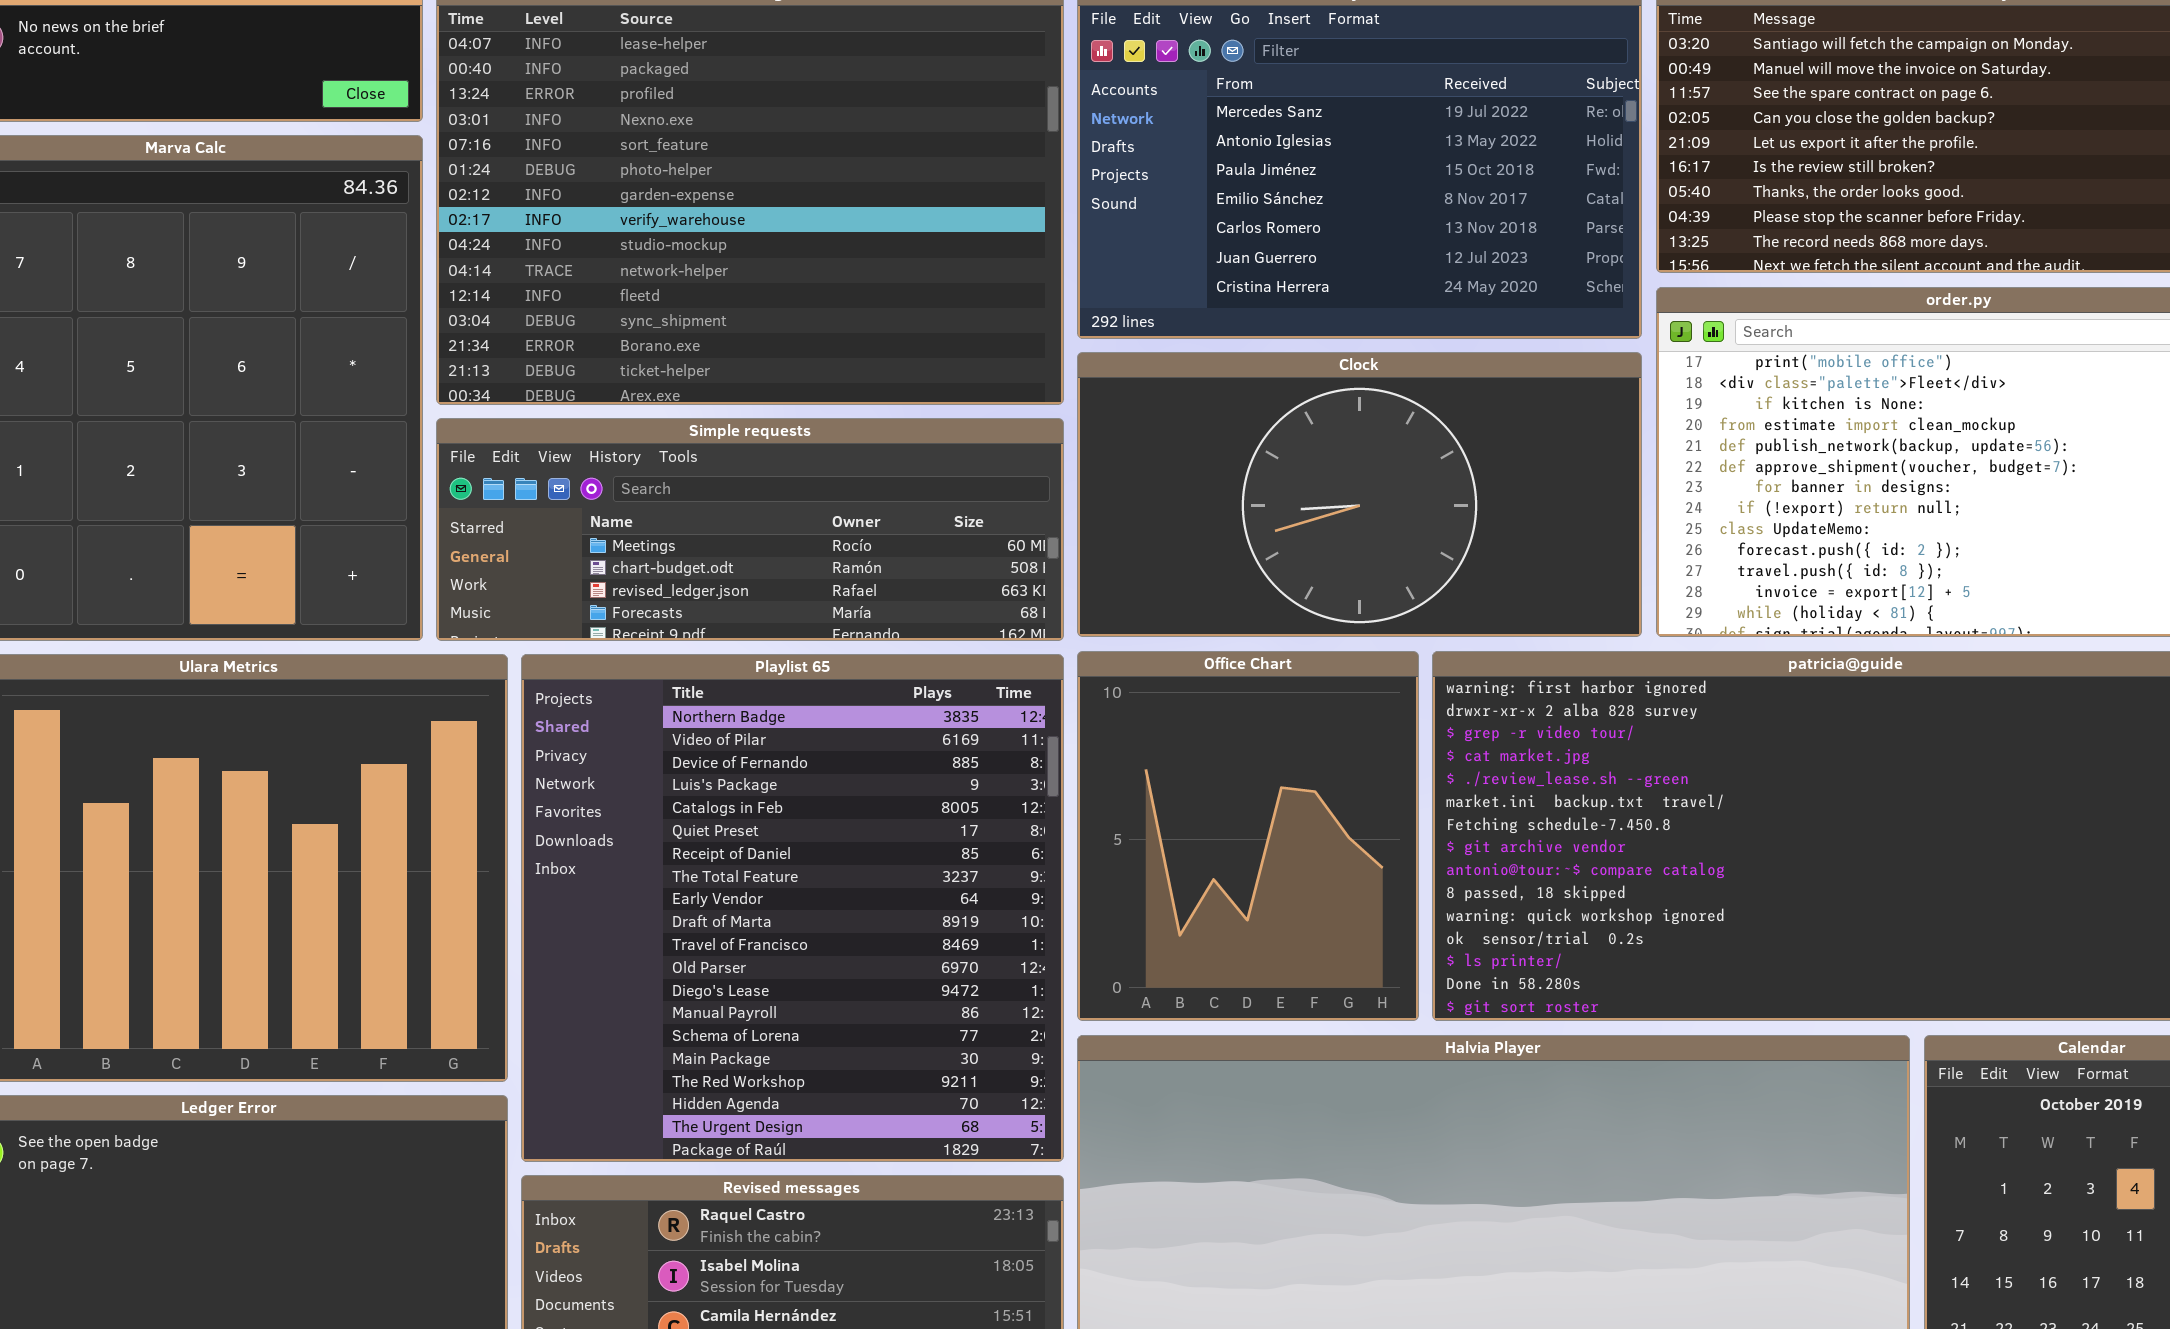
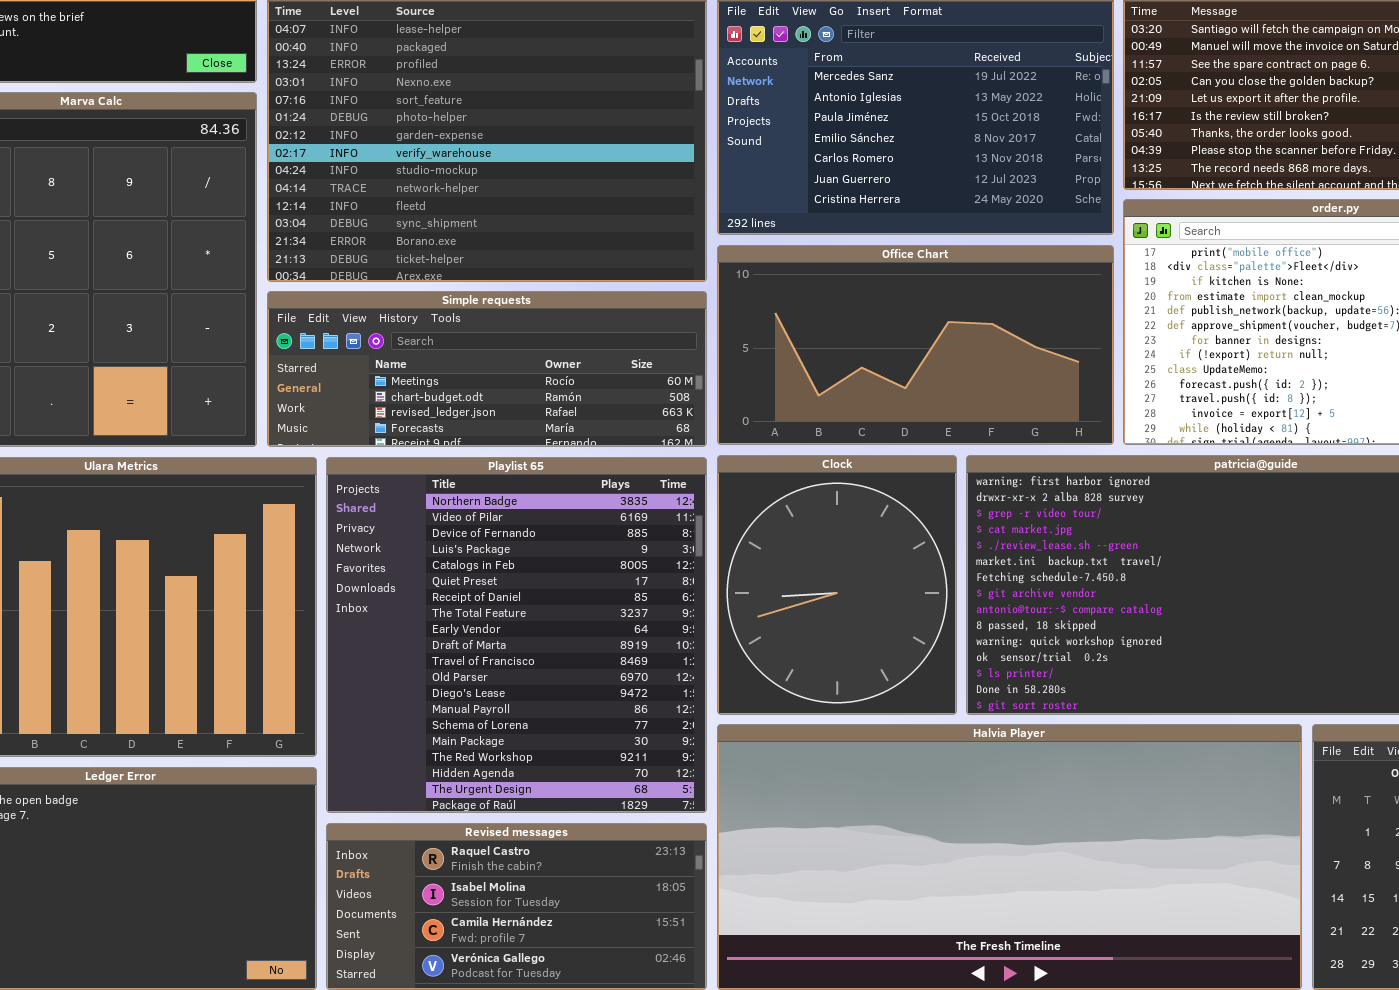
Clock: [1077,352,1642,637] -> [717,455,957,715], moved, resized
Office Chart: [1077,651,1419,1021] -> [717,245,1114,445], moved, resized

